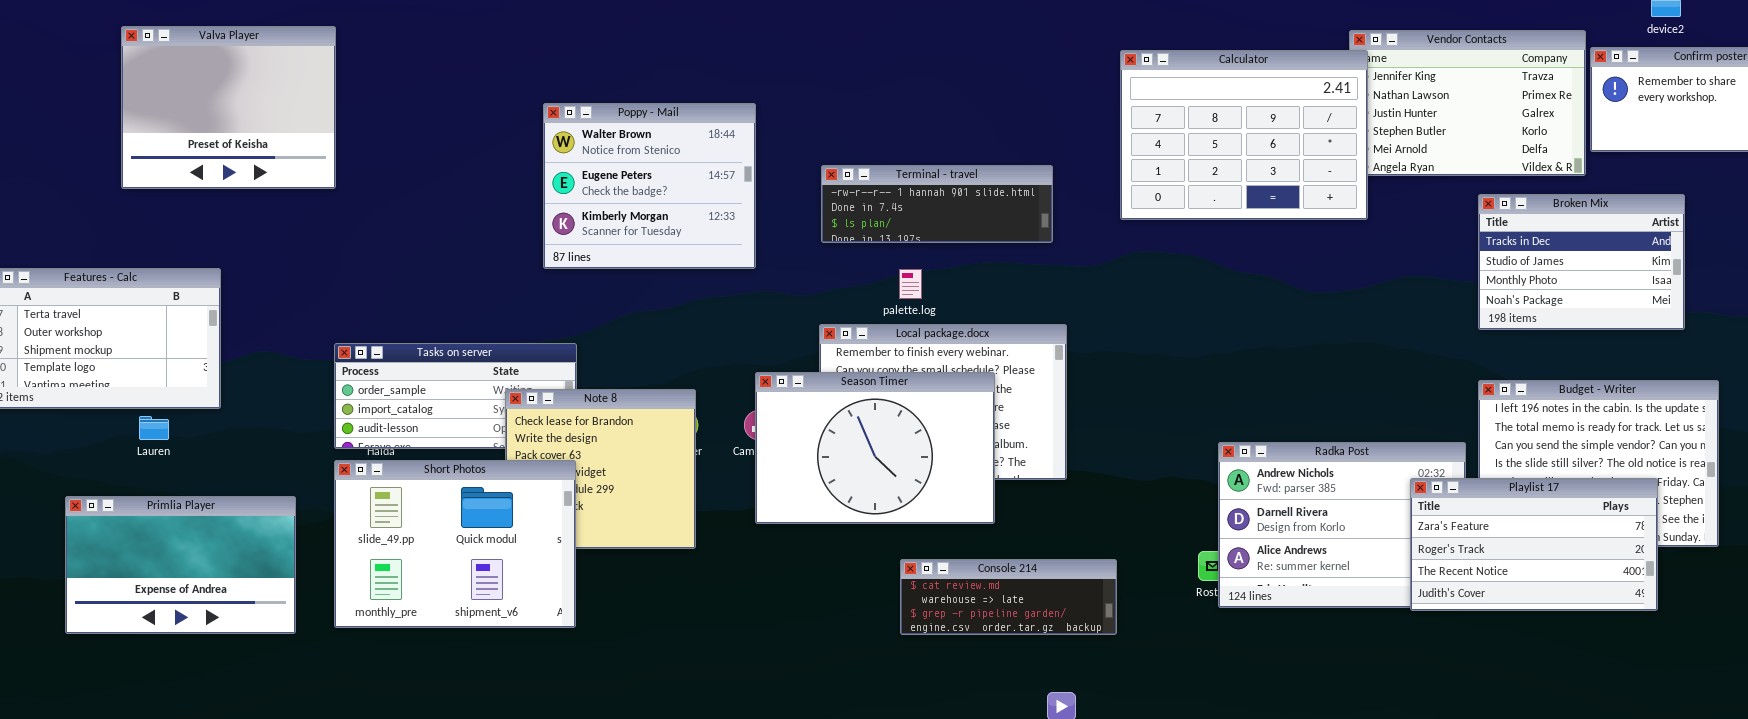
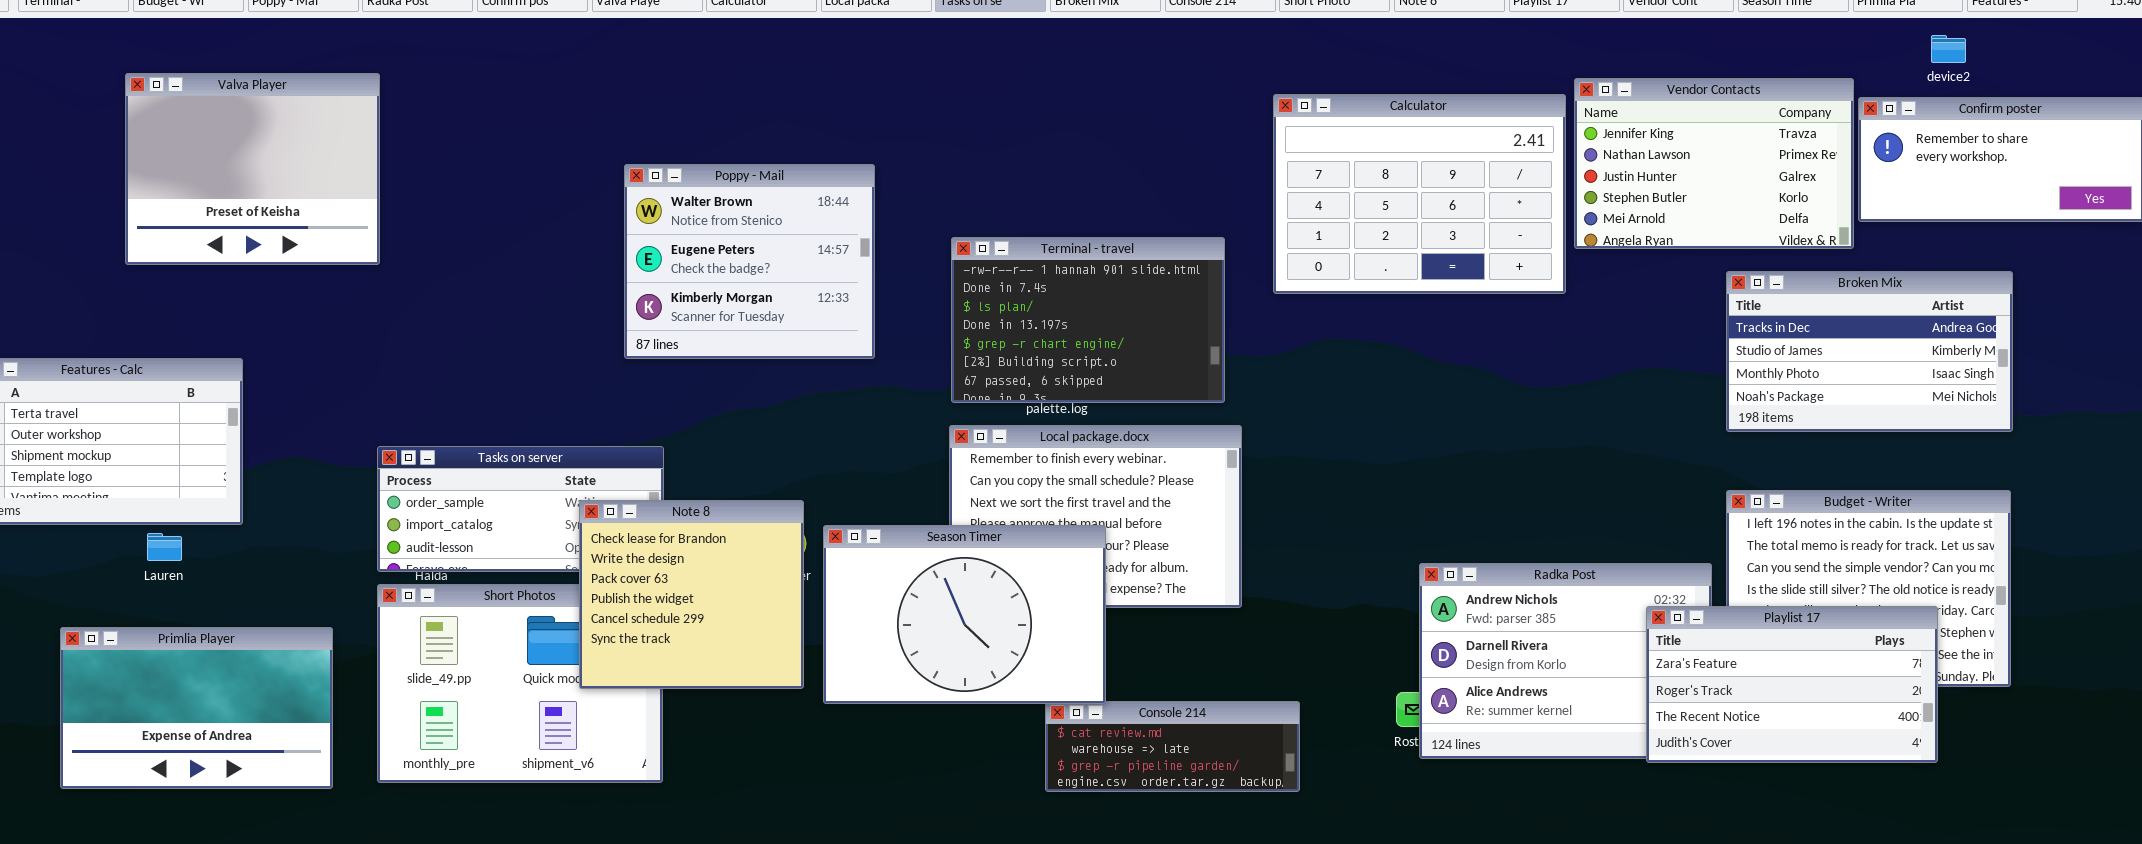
Calculator: [1120,50,1368,220] -> [1273,94,1566,294], moved
Terminal - travel: [821,165,1053,243] -> [951,237,1225,403], resized
Broken Mix: [1478,194,1685,330] -> [1726,271,2013,432], resized
Season Timer: [755,372,995,524] -> [823,525,1106,704], moved
Note 8: [505,389,696,549] -> [579,500,804,689], raised

